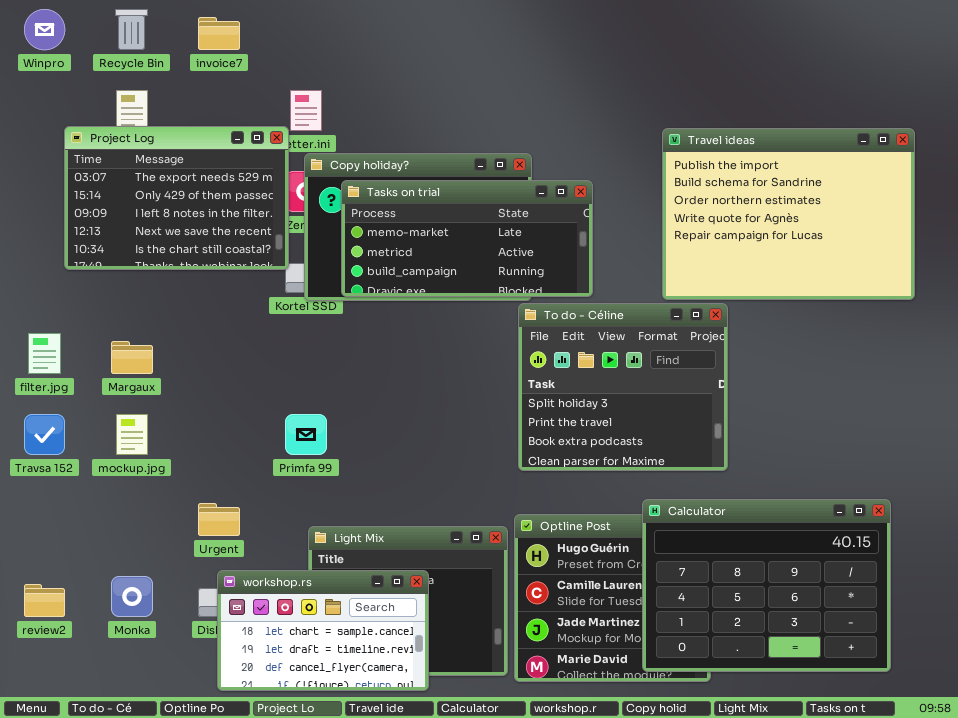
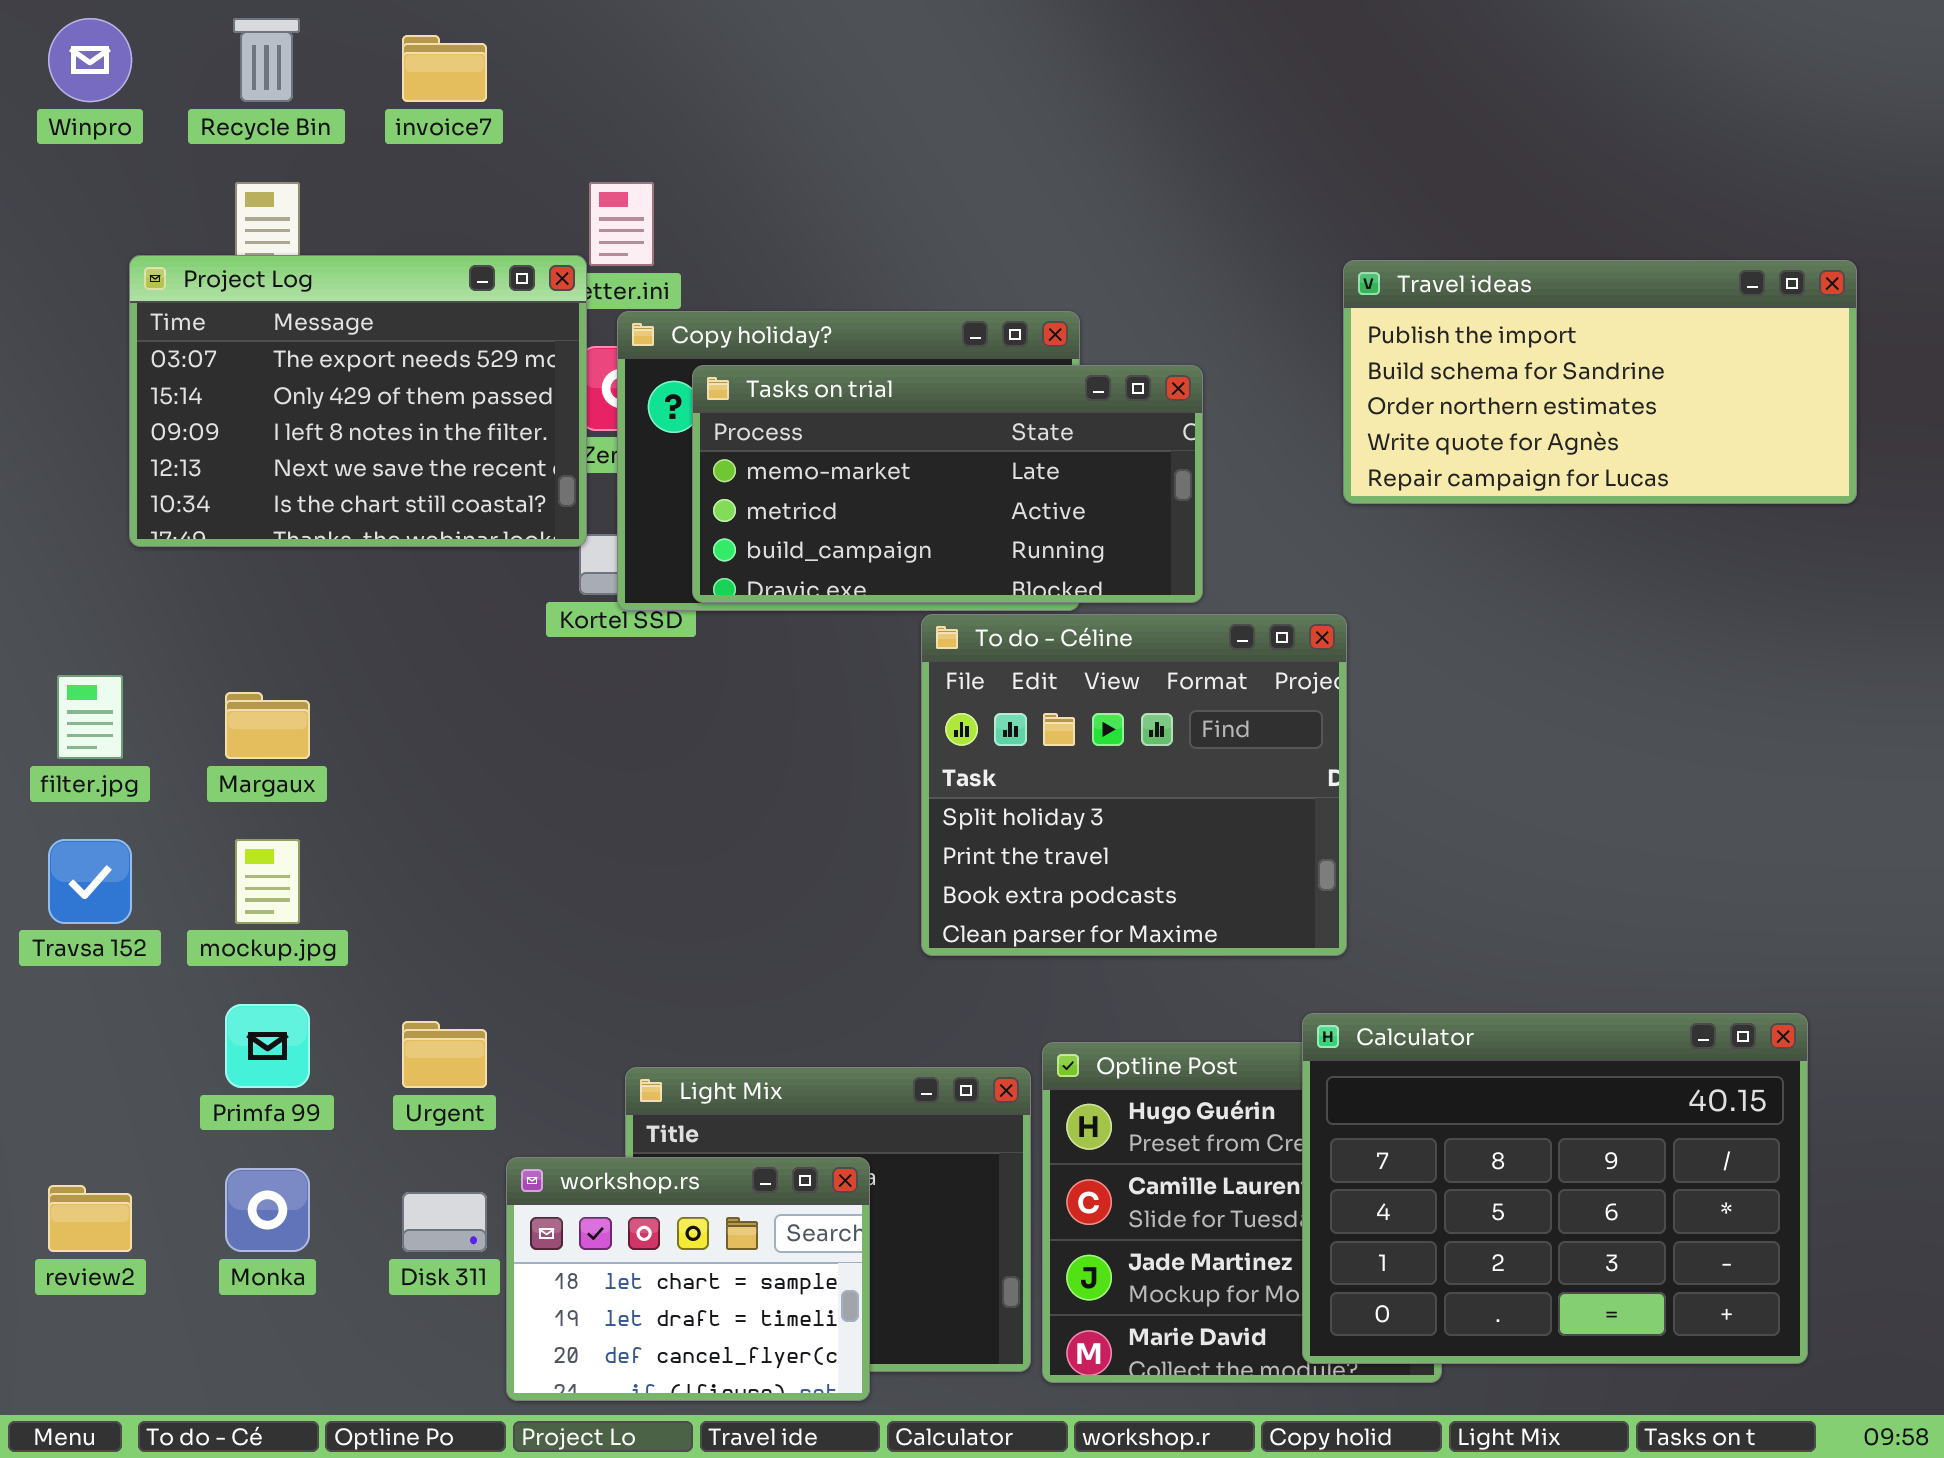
Travel ideas: [662,128,915,300] -> [1343,260,1857,504], resized
To do - Céline: [518,303,728,471] -> [921,614,1347,956], moved
Primfa 99: [285,414,327,455] -> [225,1004,310,1088], moved
workshop.rs: [217,570,429,691] -> [506,1157,870,1401], resized

